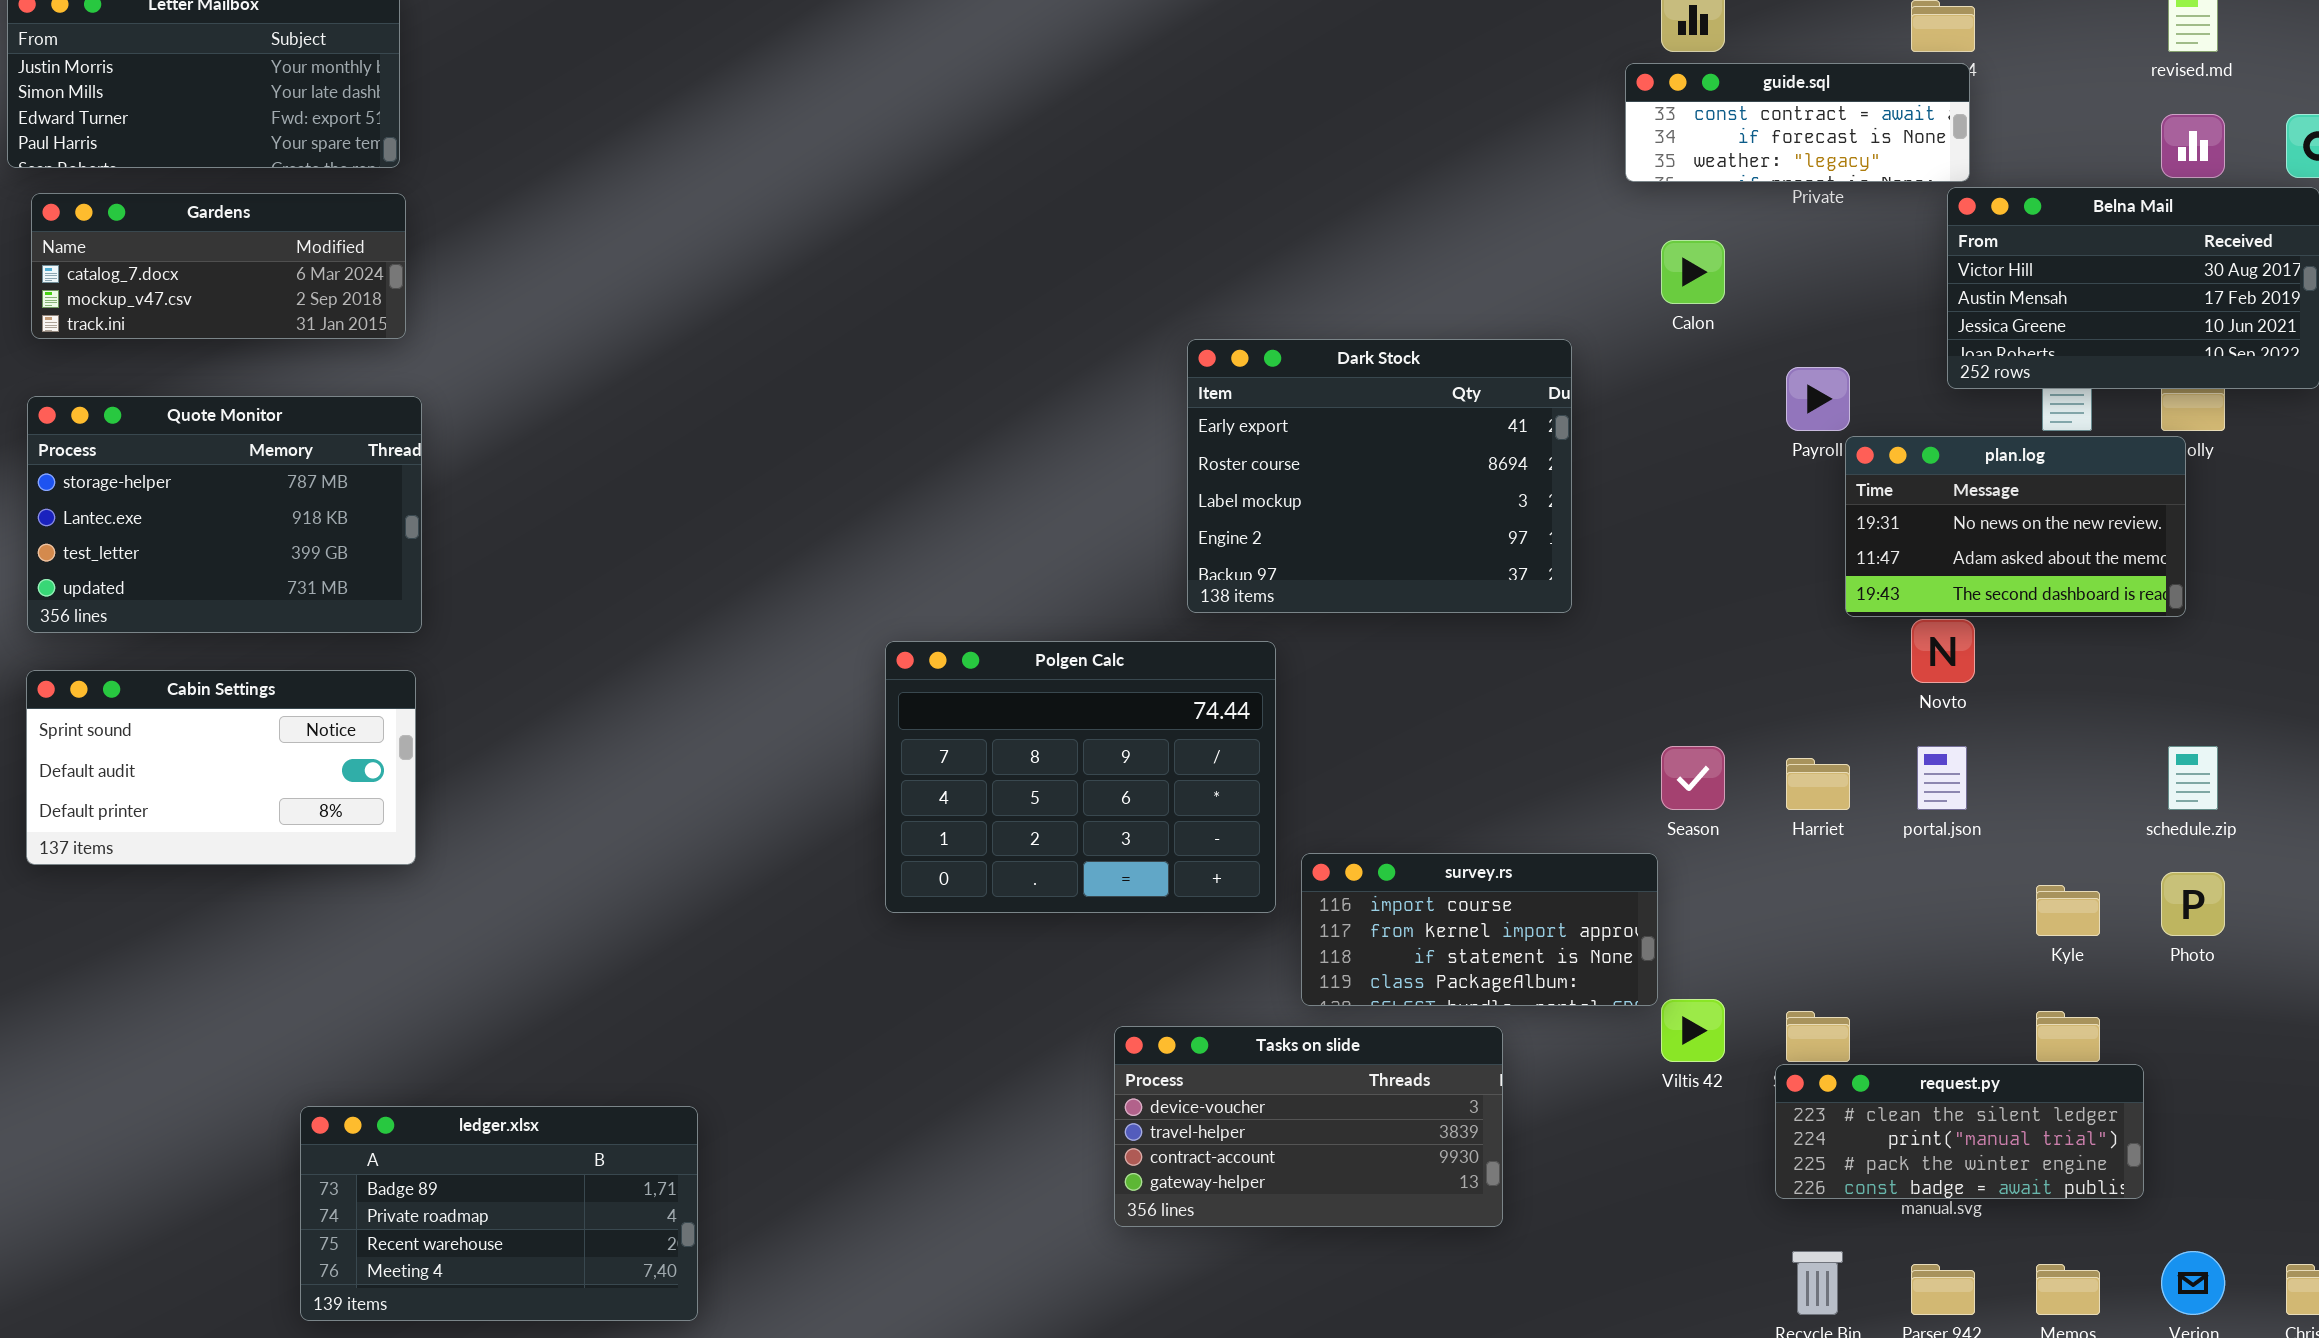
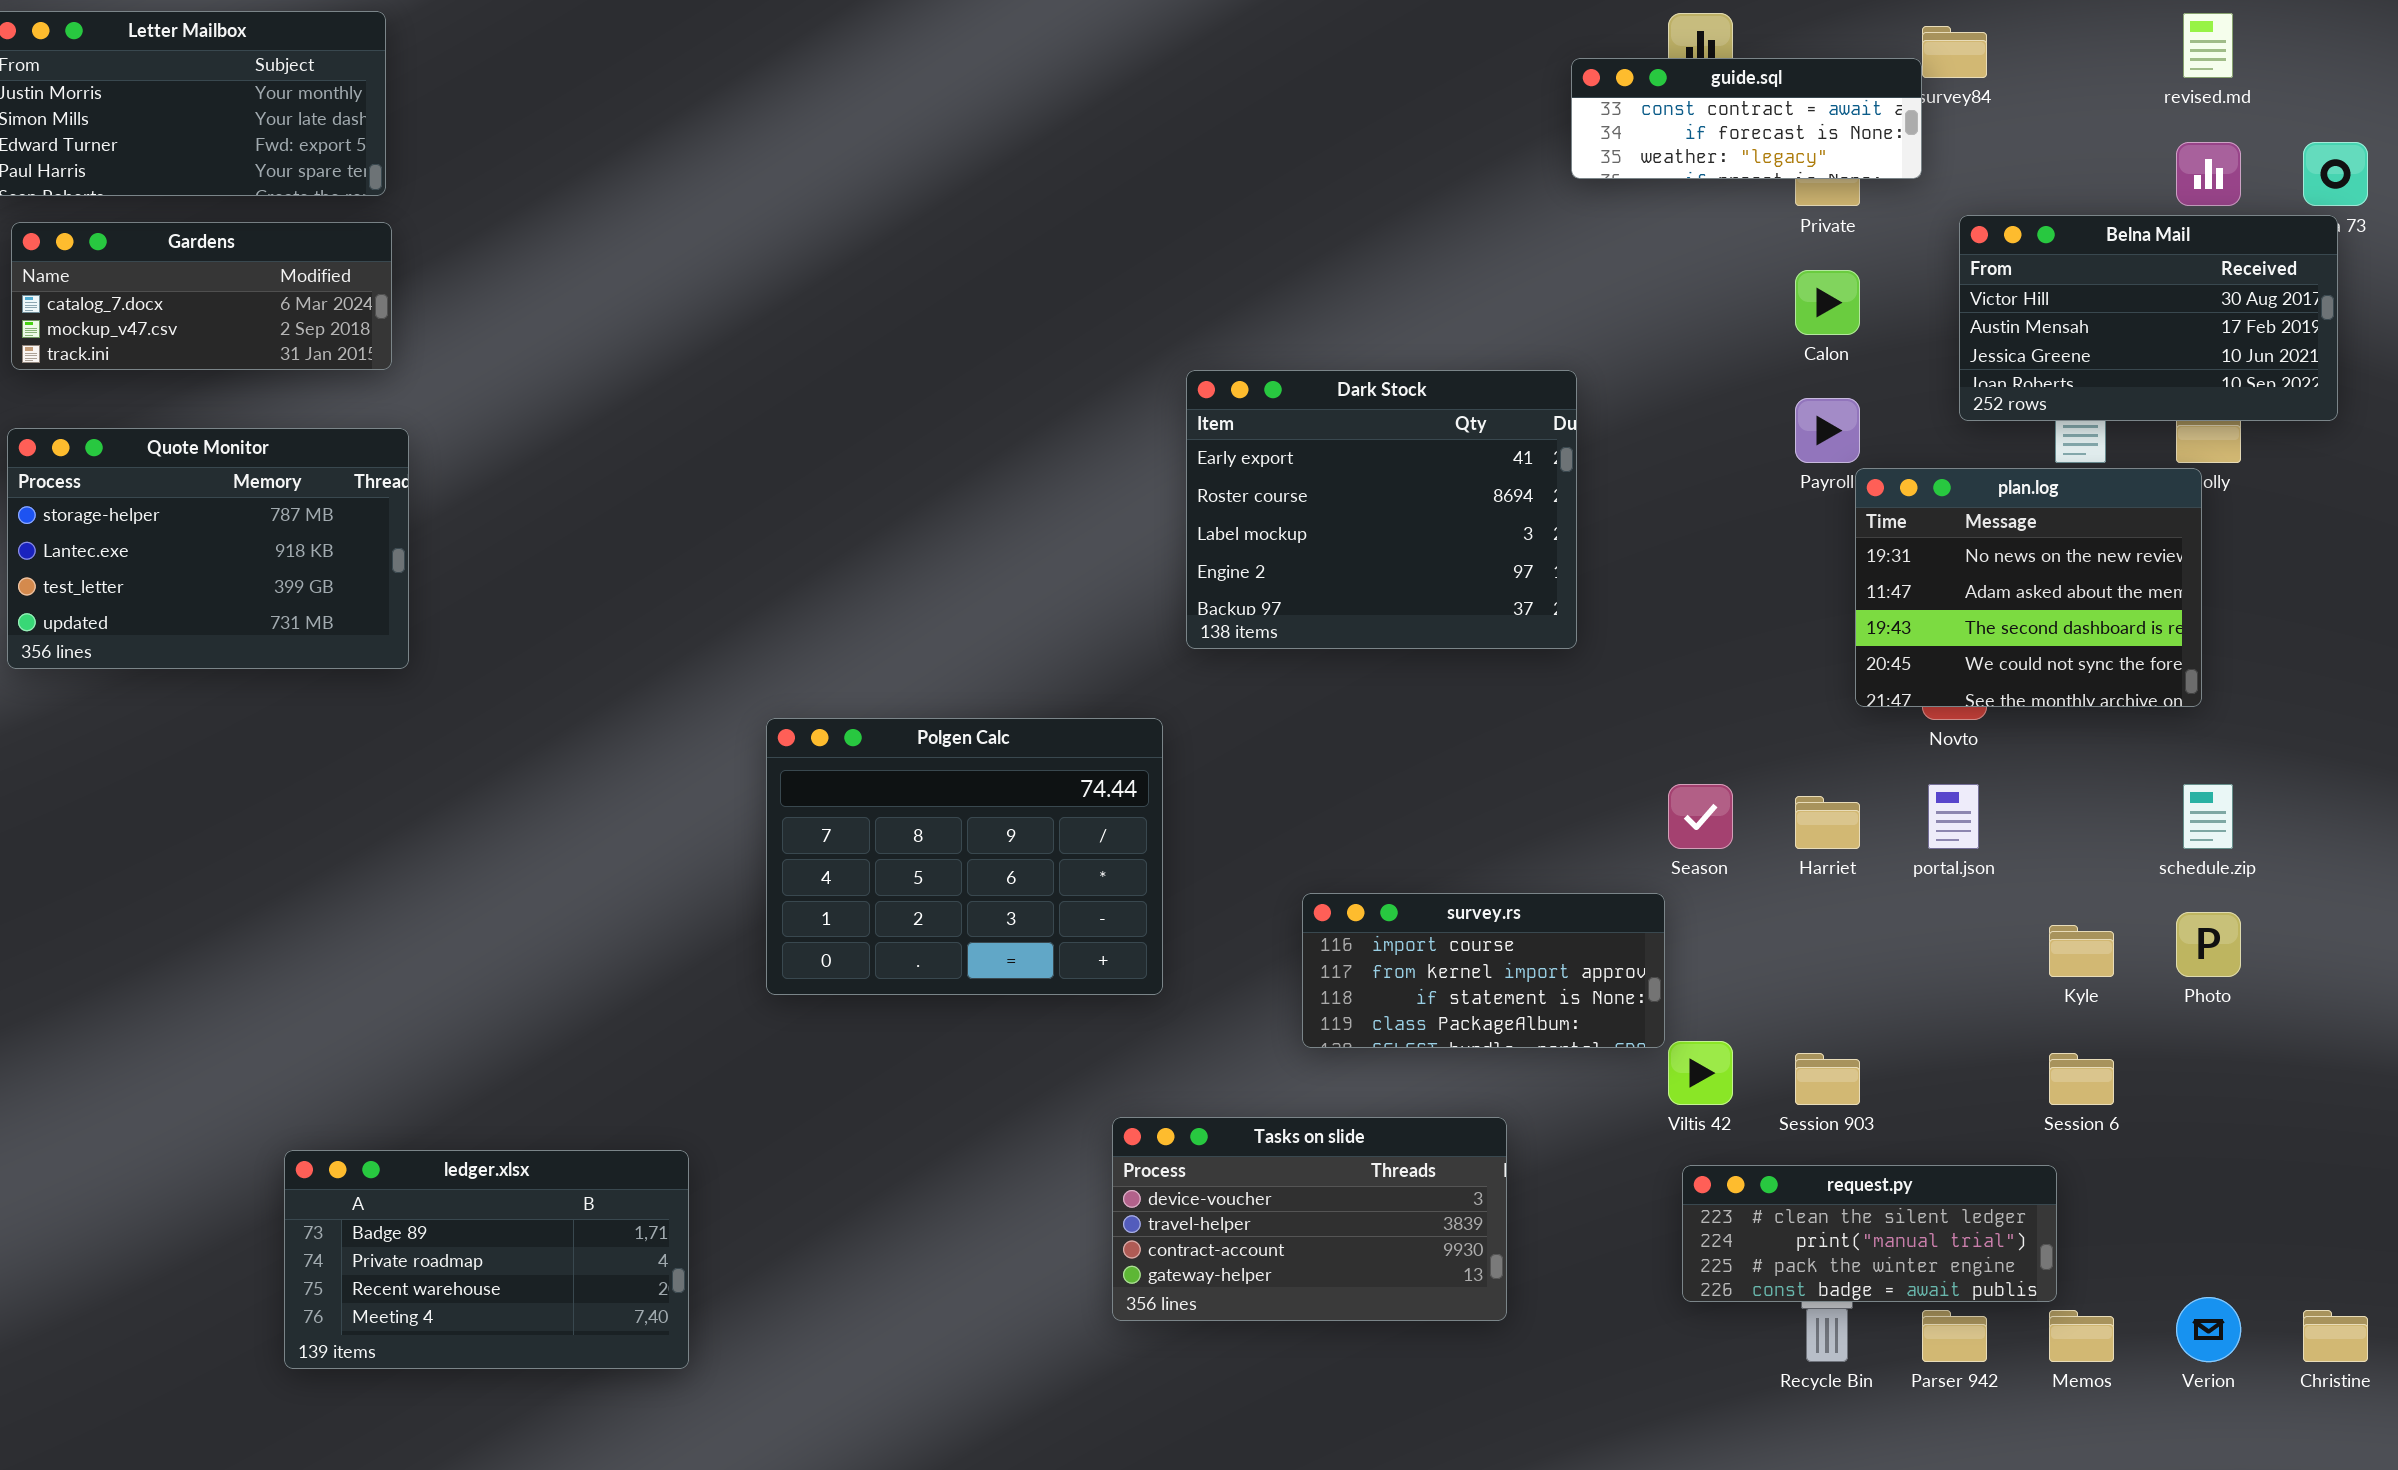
guide.sql: [1625,63,1970,182] -> [1571,58,1922,179], moved
Calon: [1661,240,1725,304] -> [1795,270,1860,335], moved
plan.log: [1845,436,2186,617] -> [1855,468,2202,707], resized
Polgen Calc: [885,641,1276,913] -> [766,718,1163,995], moved
Cabin Settings: [26,670,416,865] -> none, closed
Tasks on slide: [1114,1026,1503,1227] -> [1112,1117,1507,1321], moved
request.py: [1775,1064,2144,1199] -> [1682,1165,2057,1302], moved

